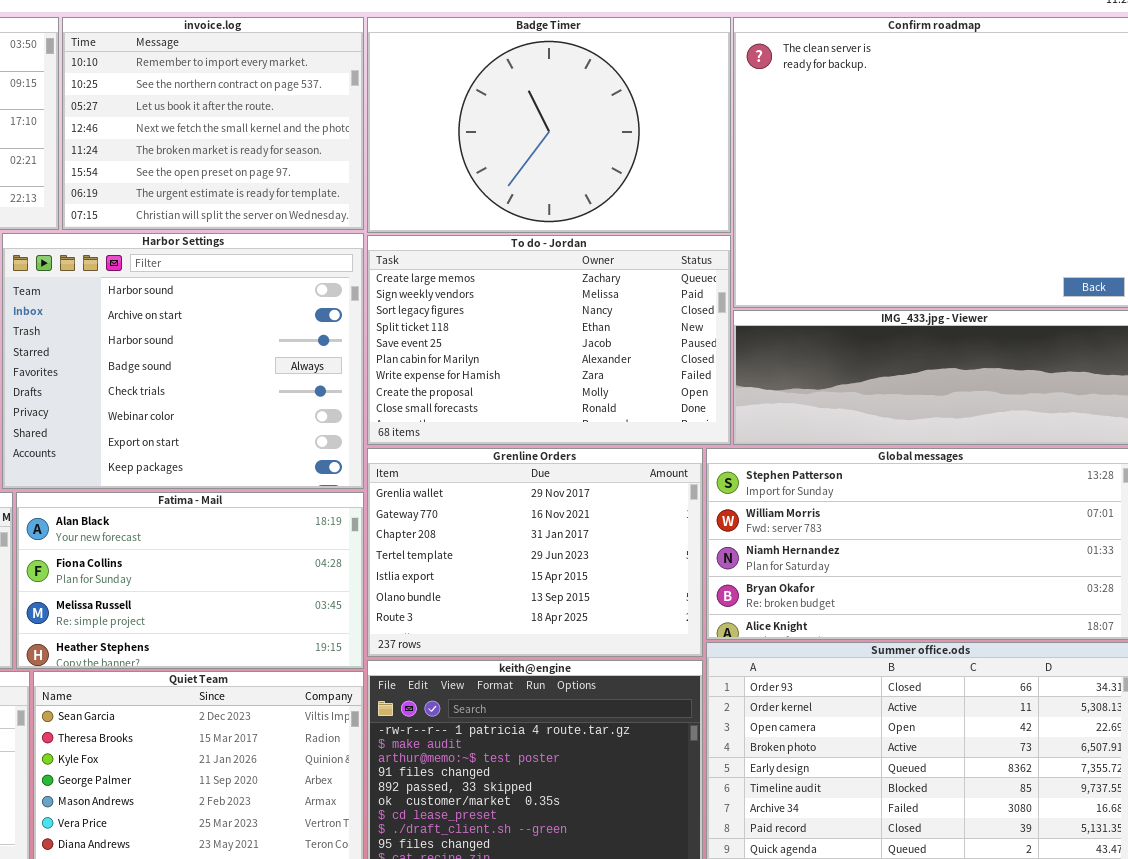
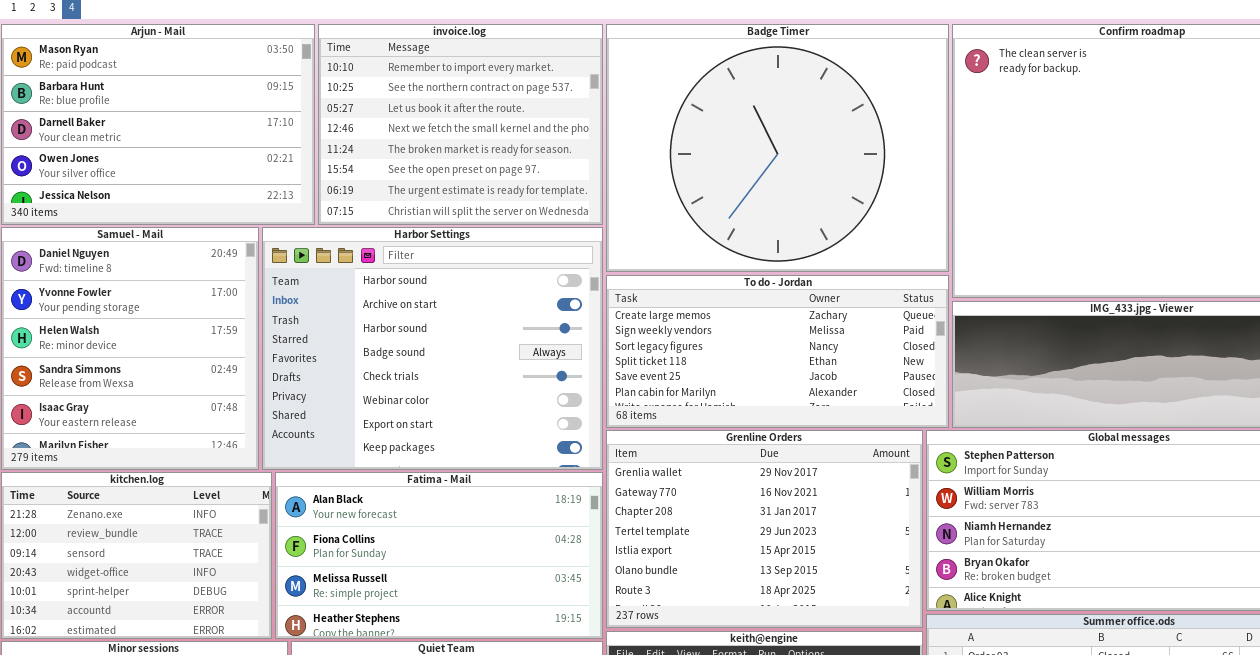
Badge Timer: [367,17,731,233] -> [606,24,949,272], resized
To do - Jordan: [367,235,731,445] -> [606,275,949,428], resized

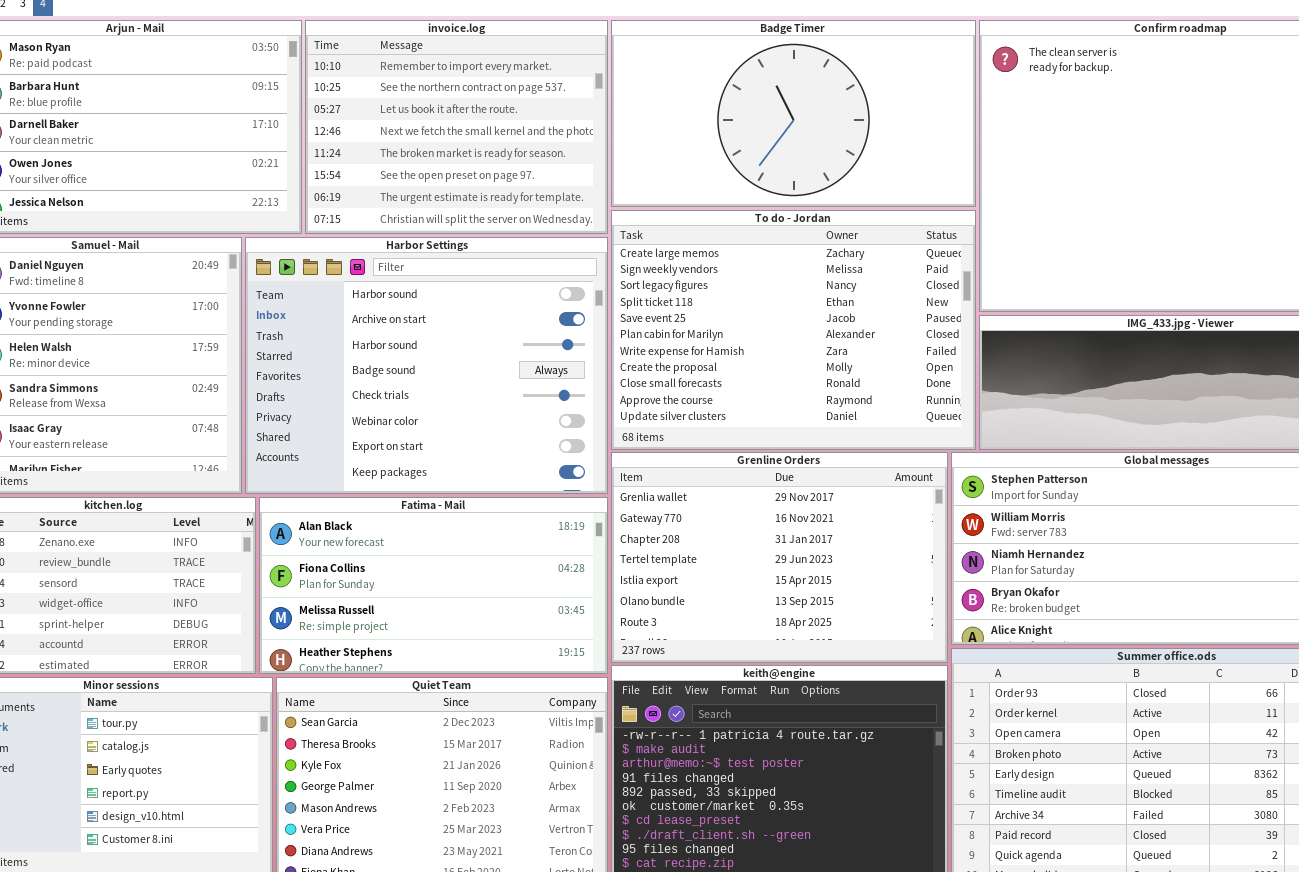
Badge Timer: [606,24,949,272] -> [611,20,976,207], resized
To do - Jordan: [606,275,949,428] -> [611,210,976,450], resized

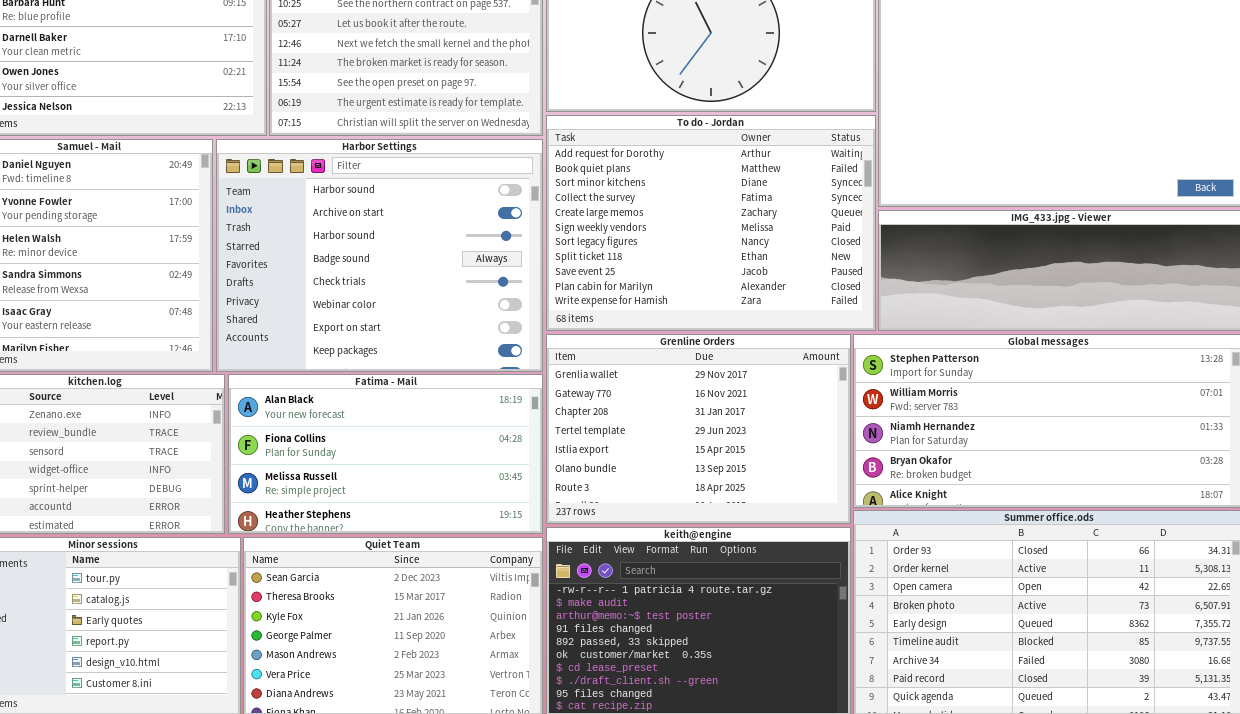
To do - Jordan: [611,210,976,450] -> [546,115,876,331], scrolled up 4 rows

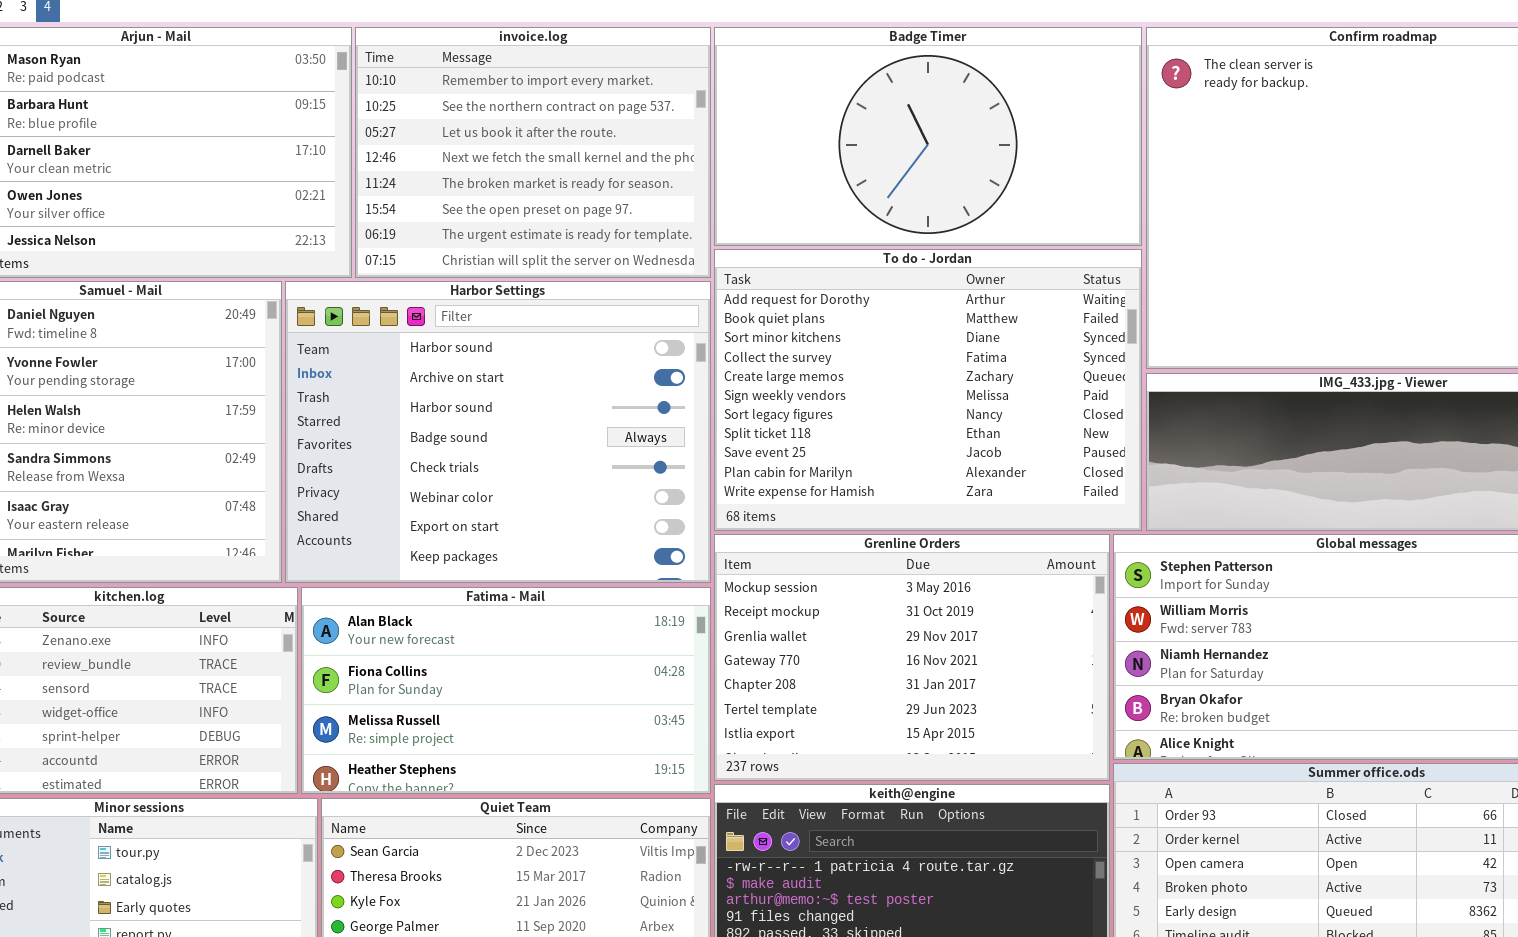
Grenline Orders: [546,334,851,524] -> [714,534,1110,781], scrolled up 2 rows

